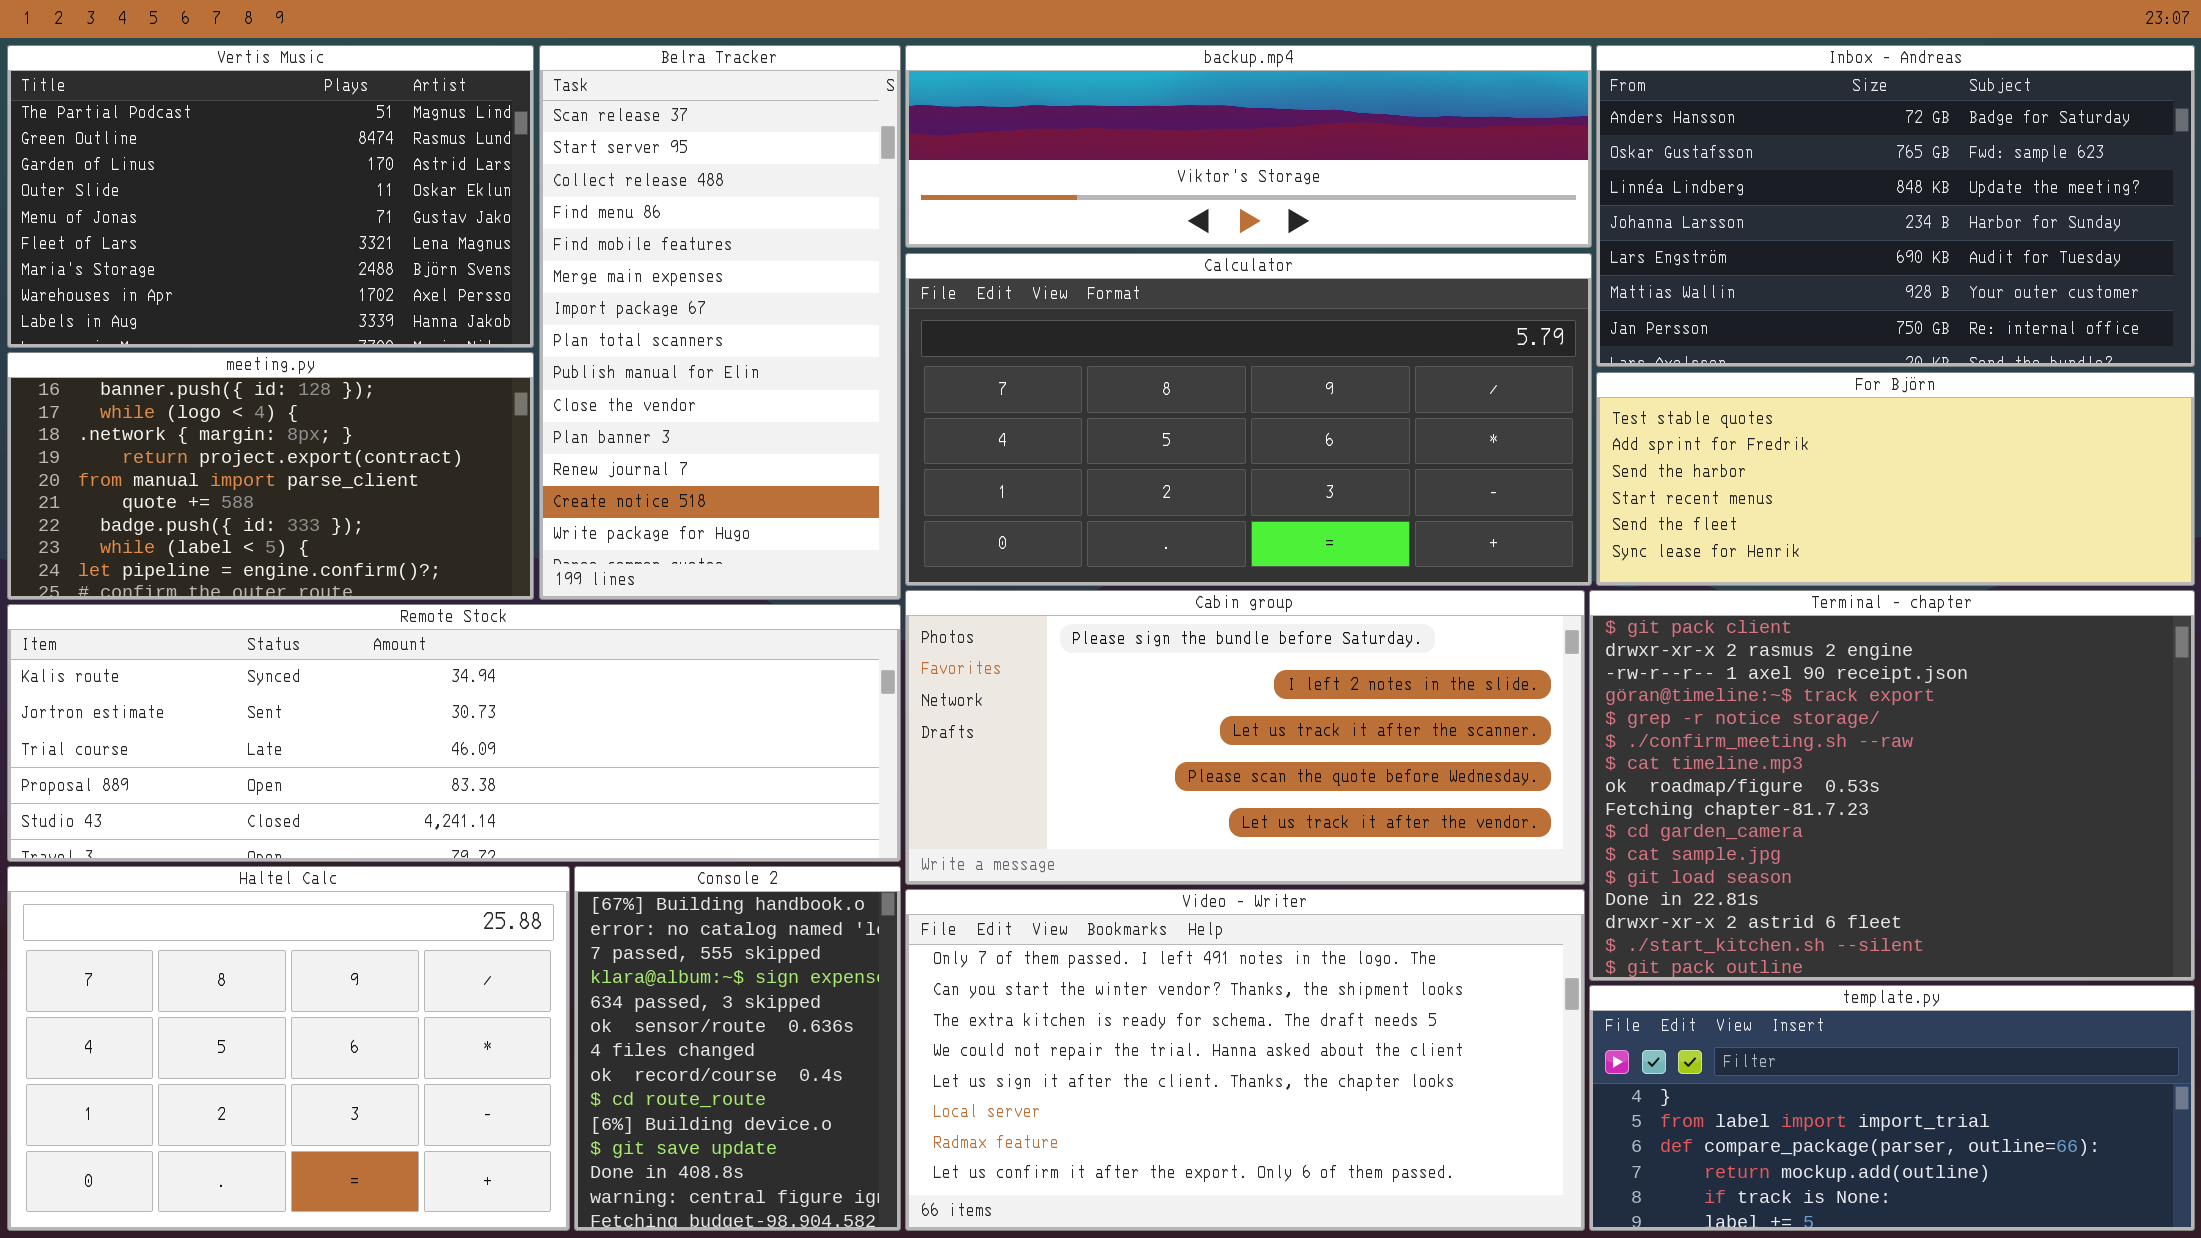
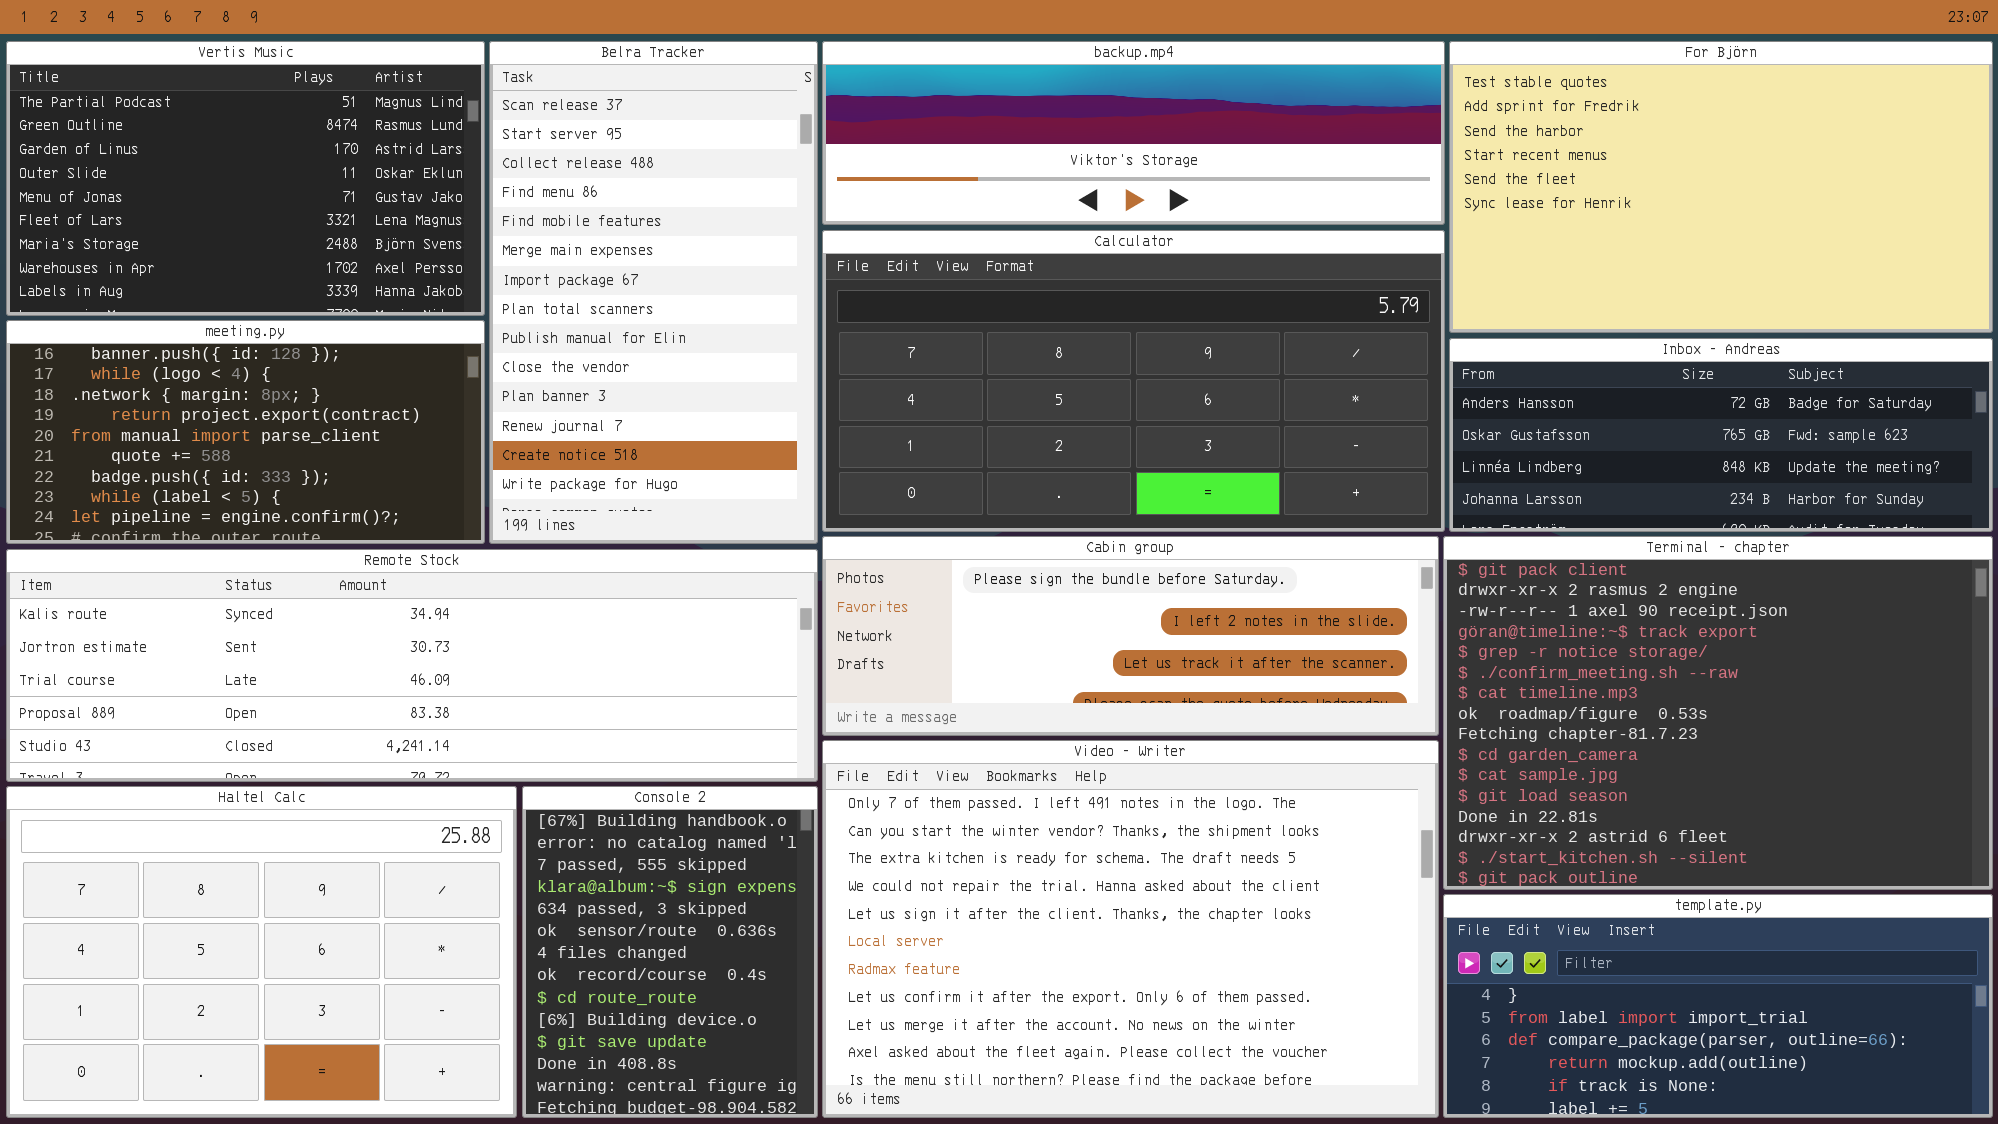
Inbox - Andreas: [1596,45,2195,367] -> [1449,338,1993,532], moved, resized
For Björn: [1596,372,2195,586] -> [1449,41,1993,333], moved, resized
Cabin group: [905,590,1585,885] -> [822,536,1439,736], resized
Video - Writer: [905,889,1585,1231] -> [822,740,1439,1118], resized

